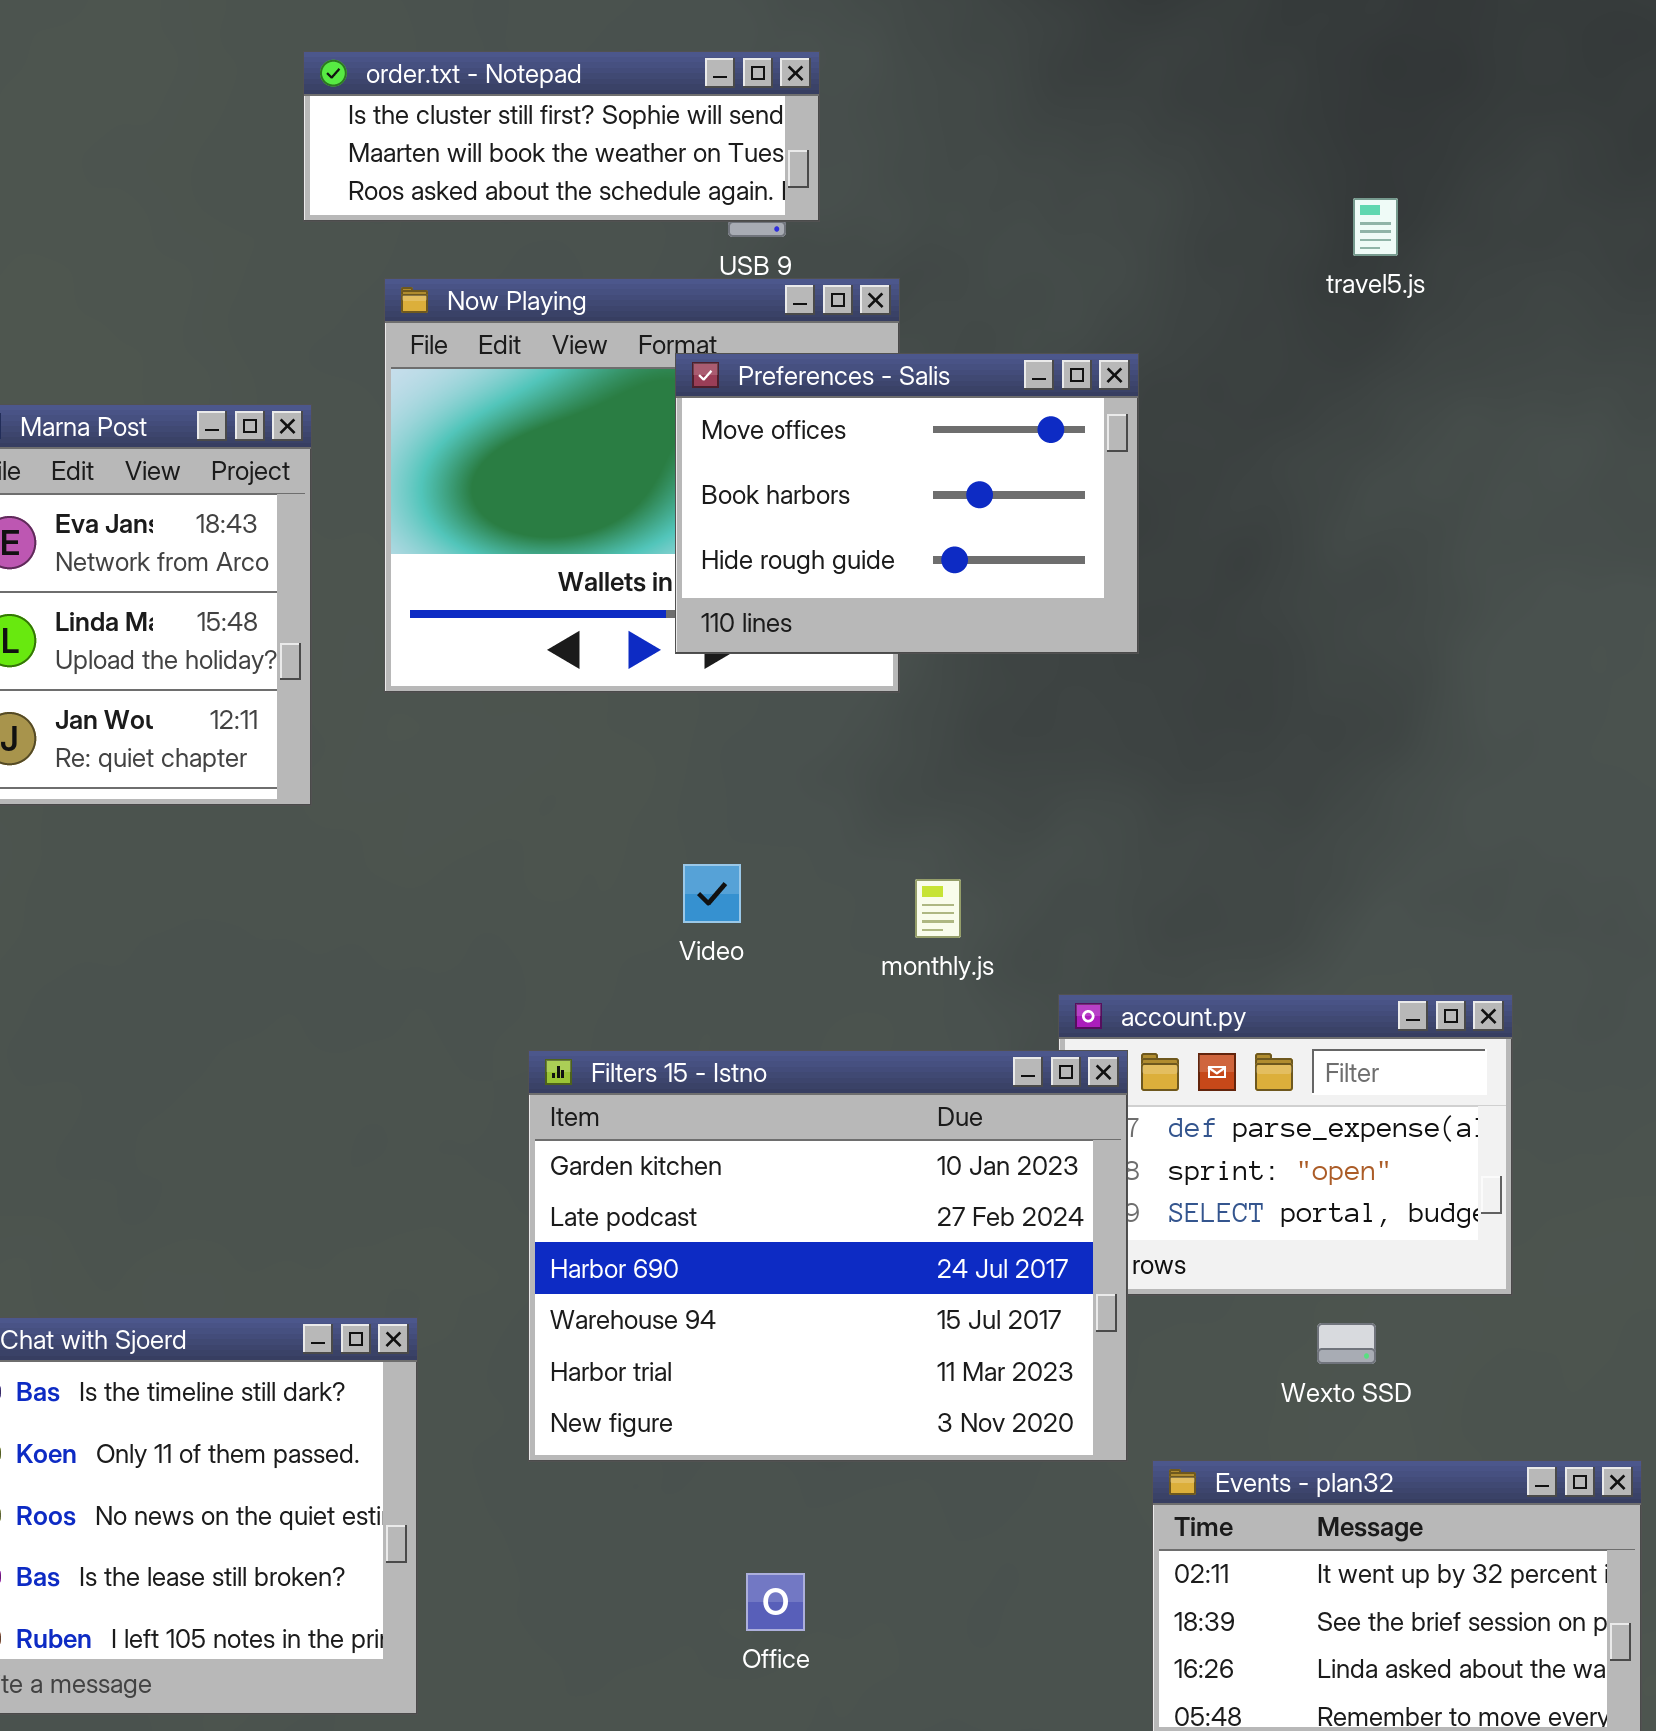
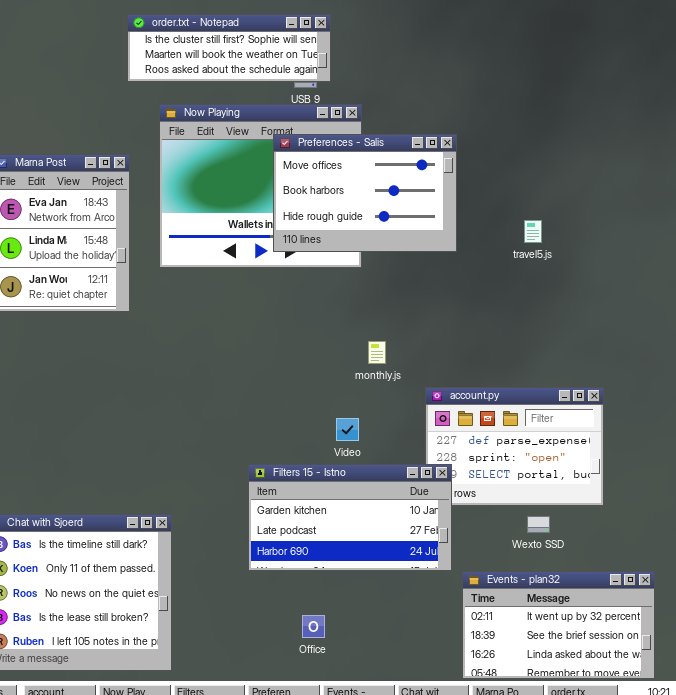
travel5.js: [1353,198,1398,256] -> [524,220,542,243], moved
Video: [683,864,741,923] -> [336,418,359,441], moved
Filters 15 - Istno: [528,1050,1128,1462] -> [248,464,452,571], resized

